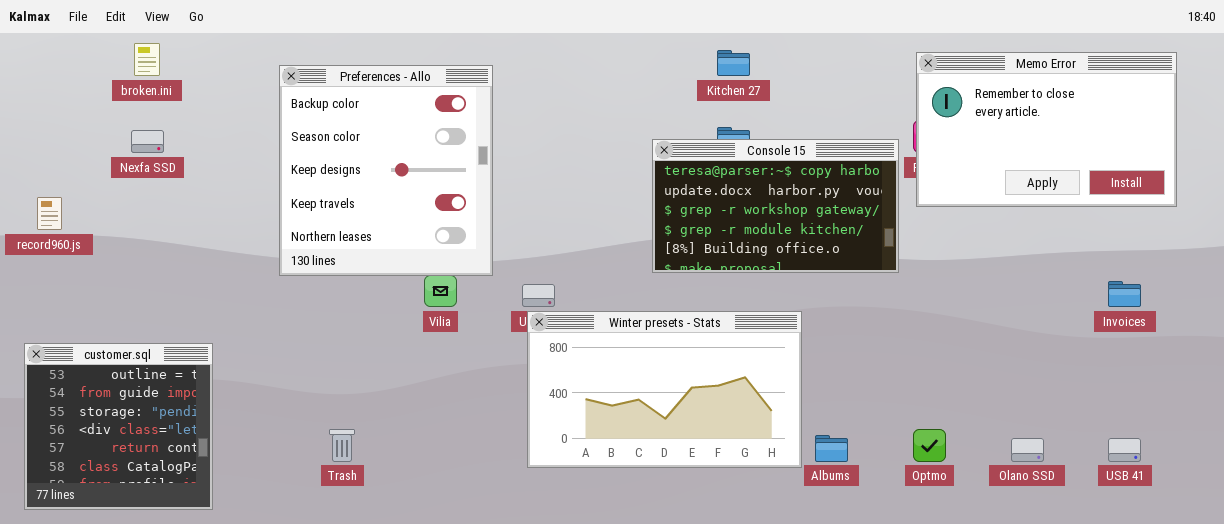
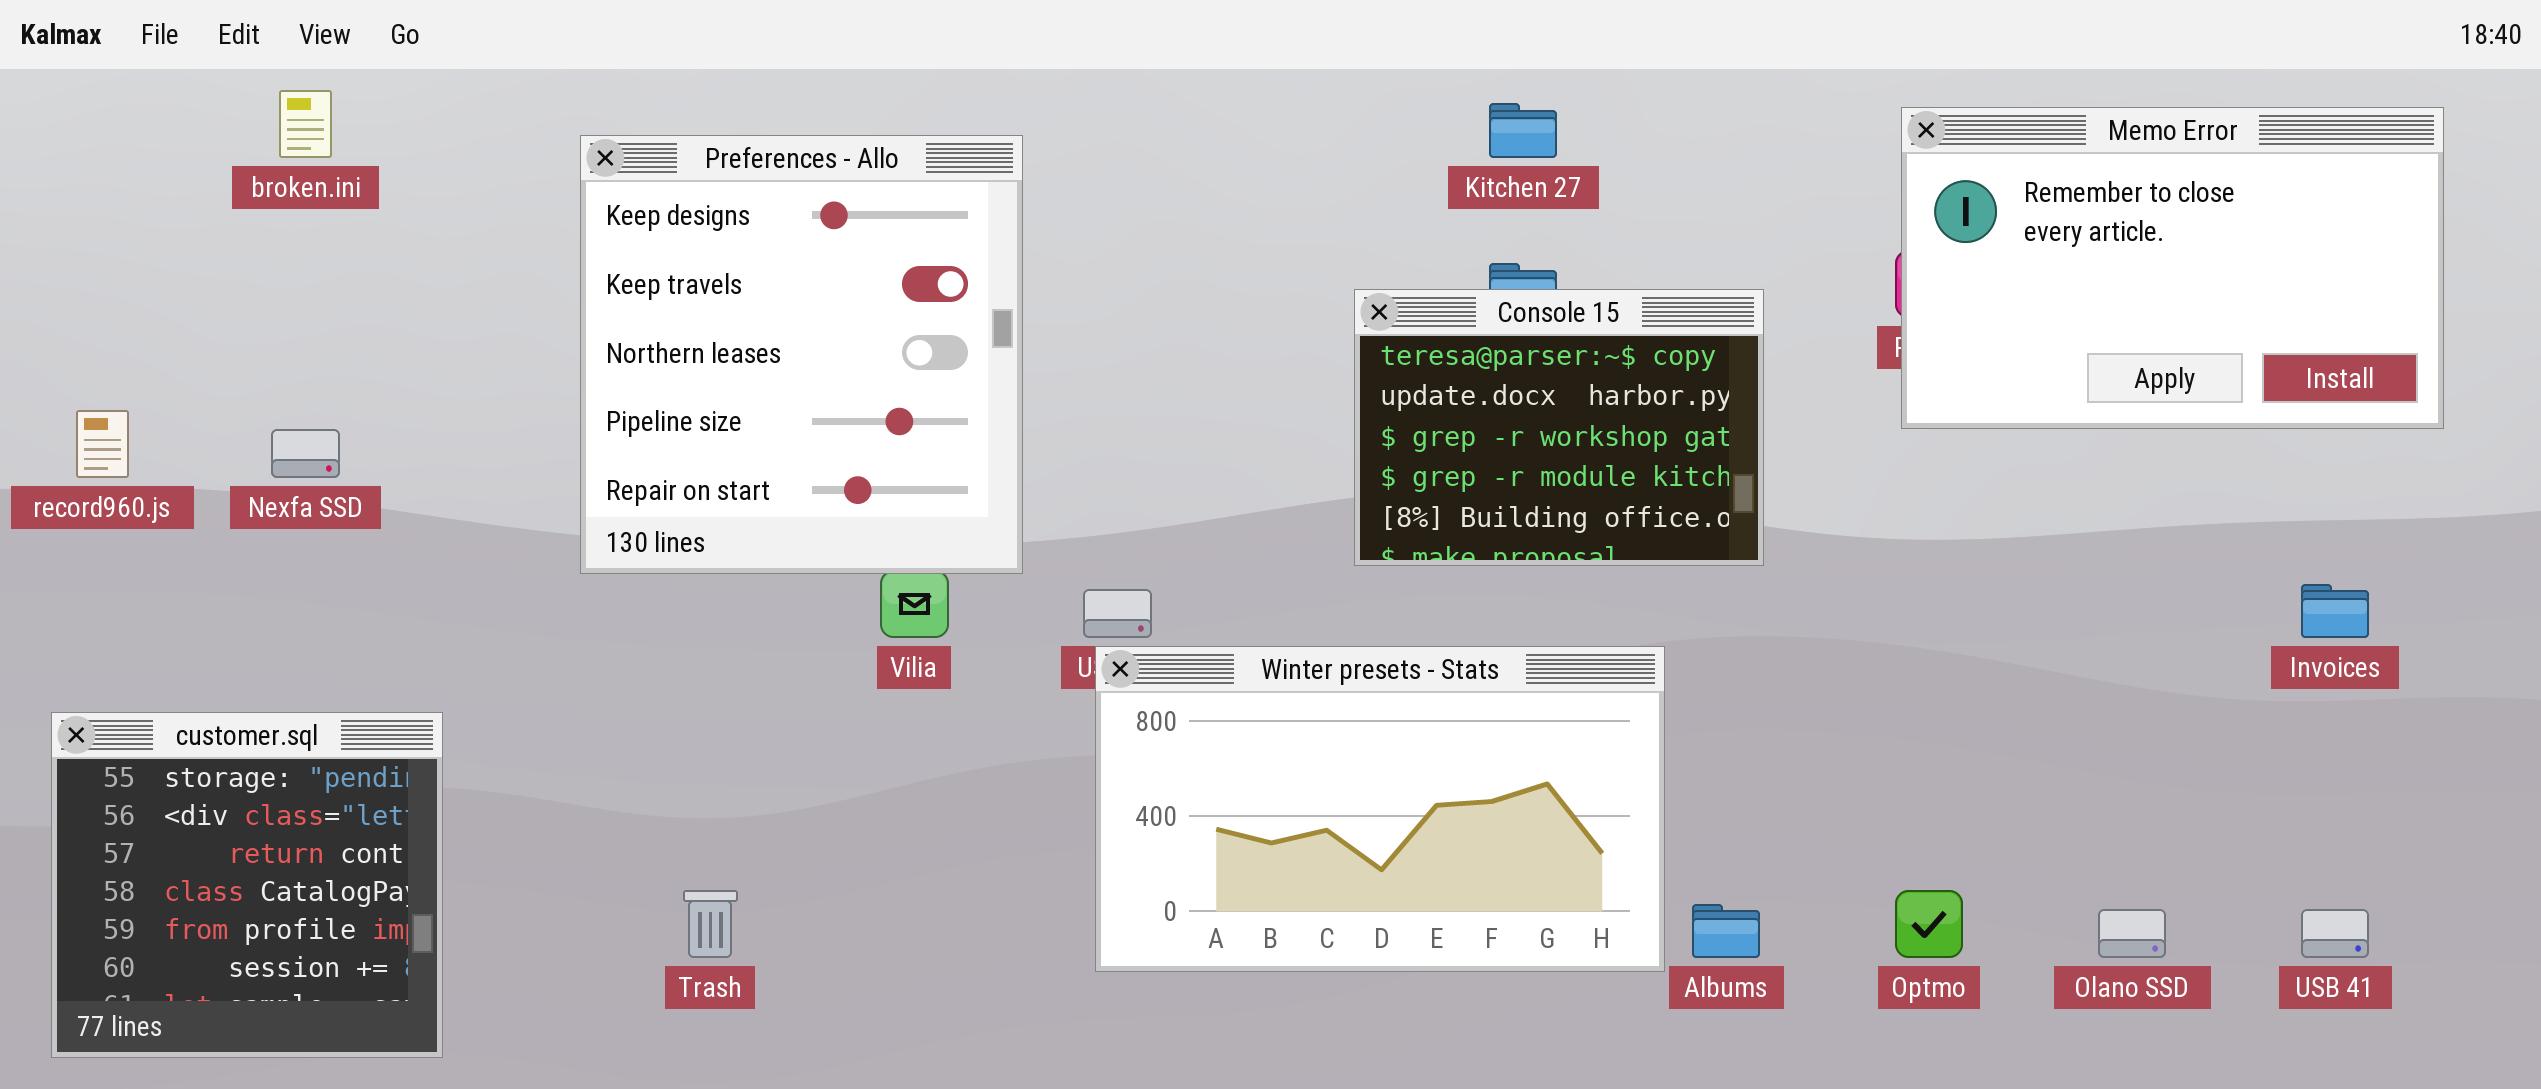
Preferences - Allo: [279,65,493,276] -> [580,135,1023,574], scrolled down 2 rows
Nexfa SSD: [131,130,164,153] -> [271,429,340,478], moved
Console 15: [652,139,899,273] -> [1354,289,1764,566], resized
customer.sql: [24,343,213,510] -> [51,712,443,1058], scrolled down 2 rows

